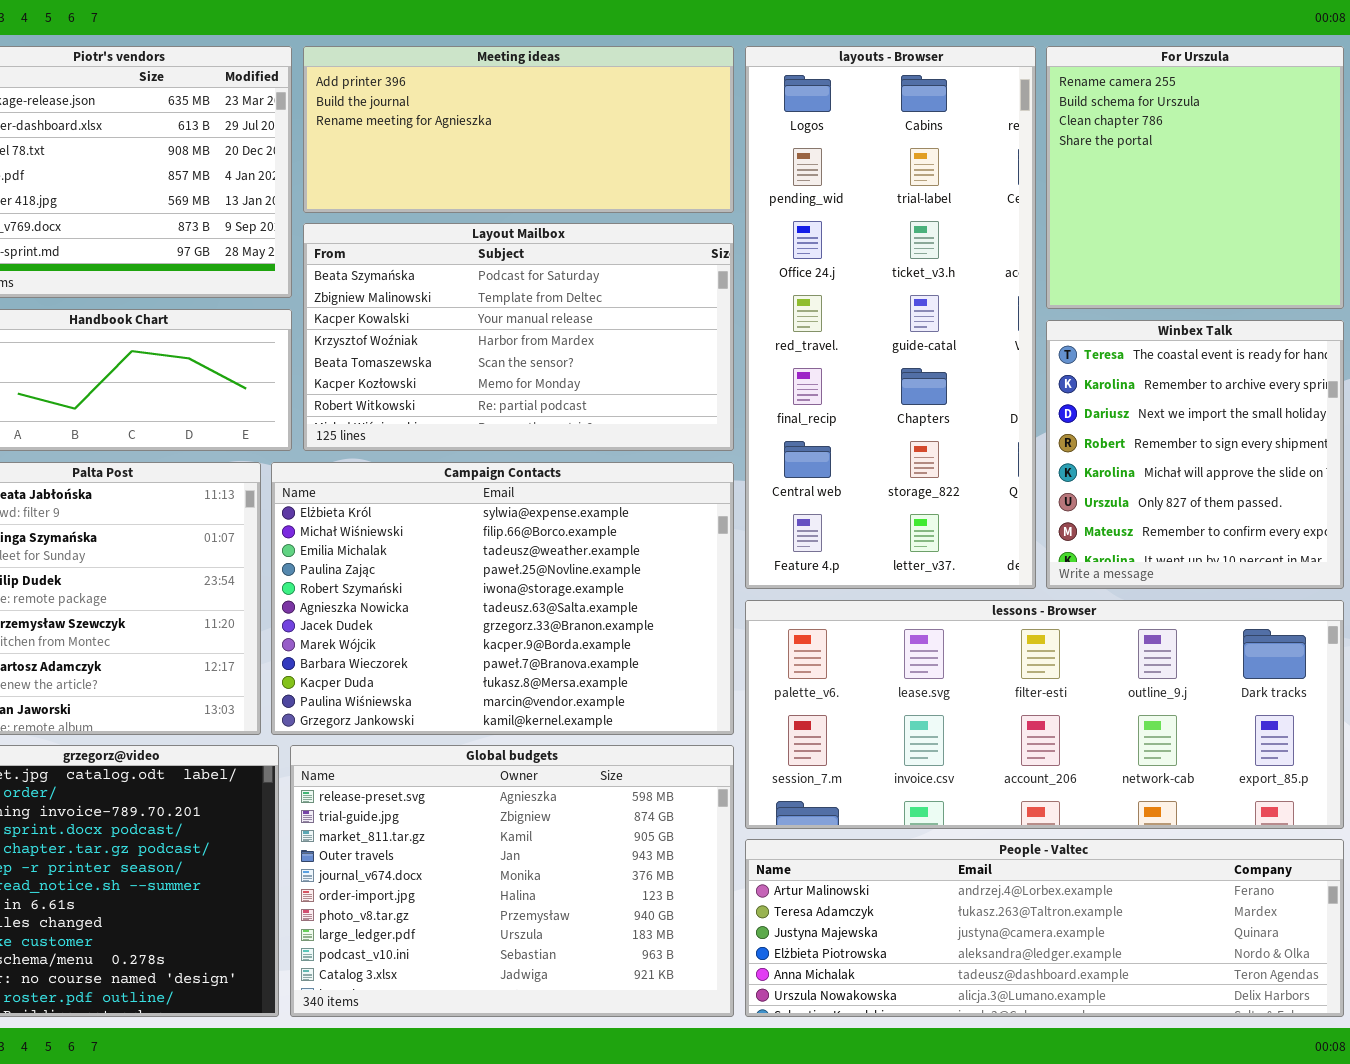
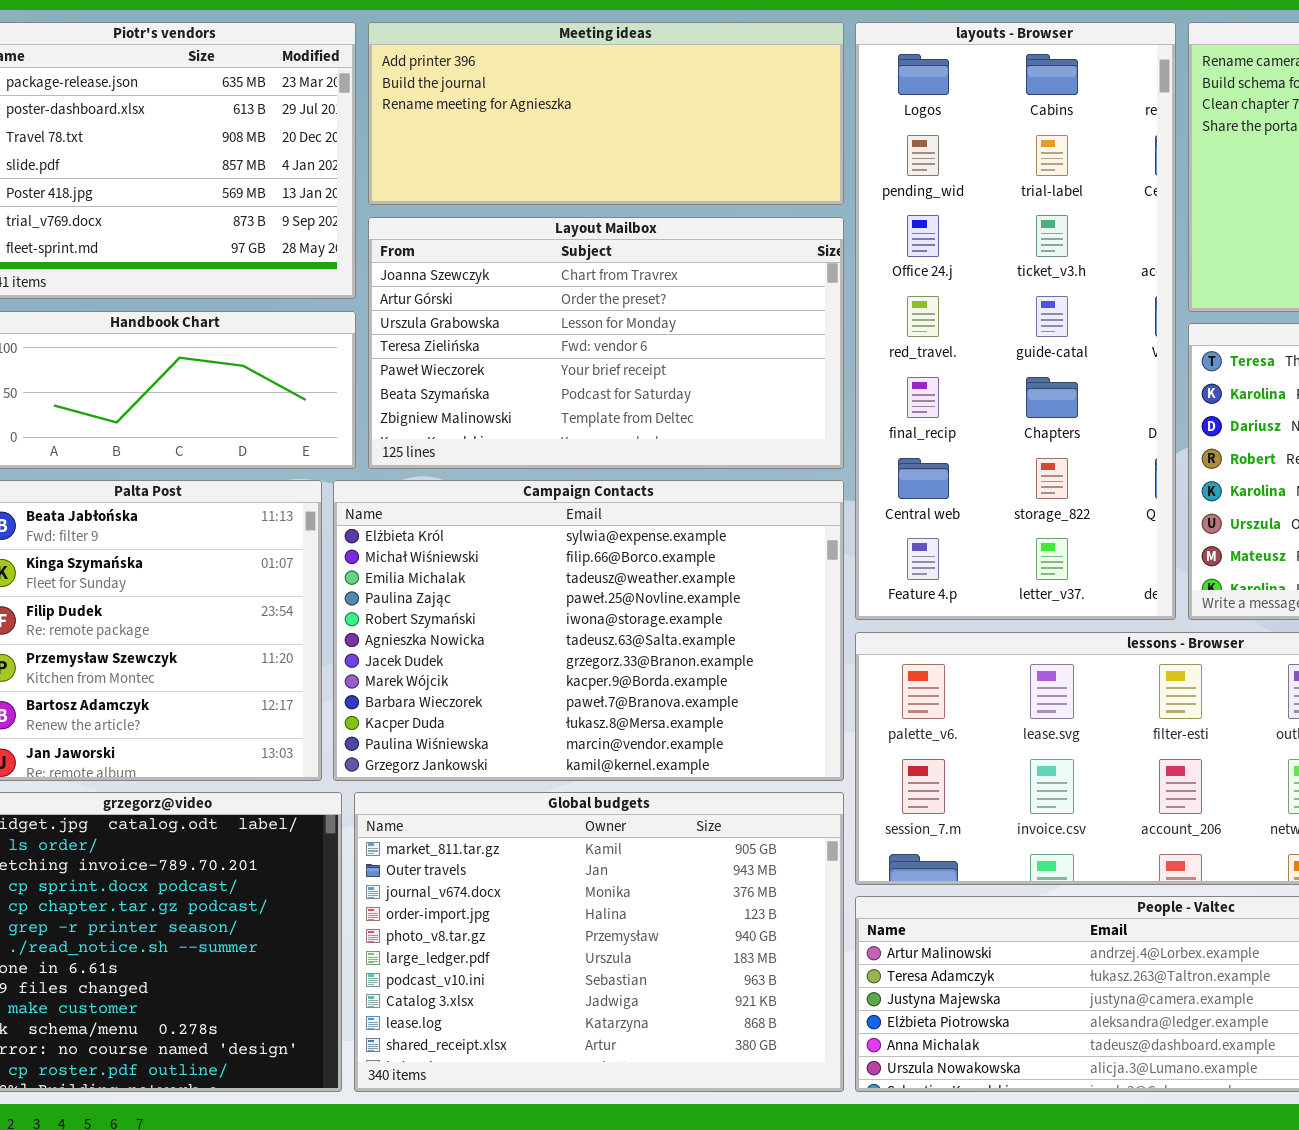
Layout Mailbox: [303,223,734,451] -> [368,217,844,469], scrolled up 5 rows
Global budgets: [290,745,734,1017] -> [354,792,844,1092], scrolled down 2 rows

